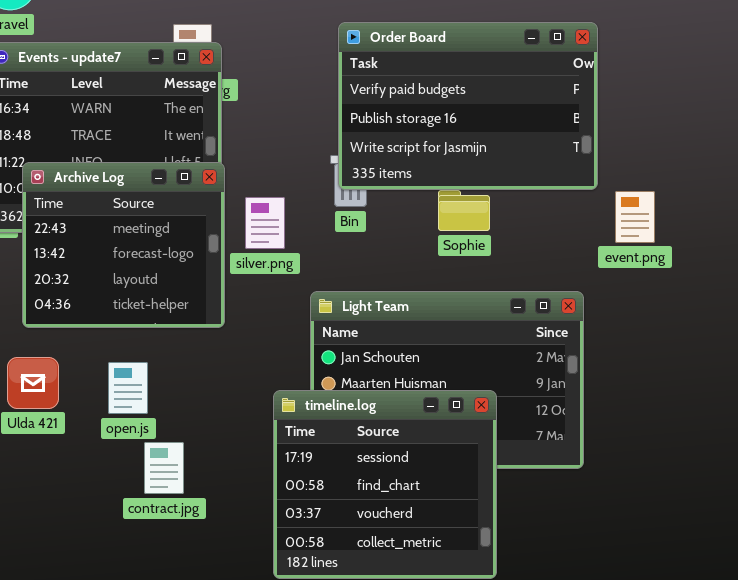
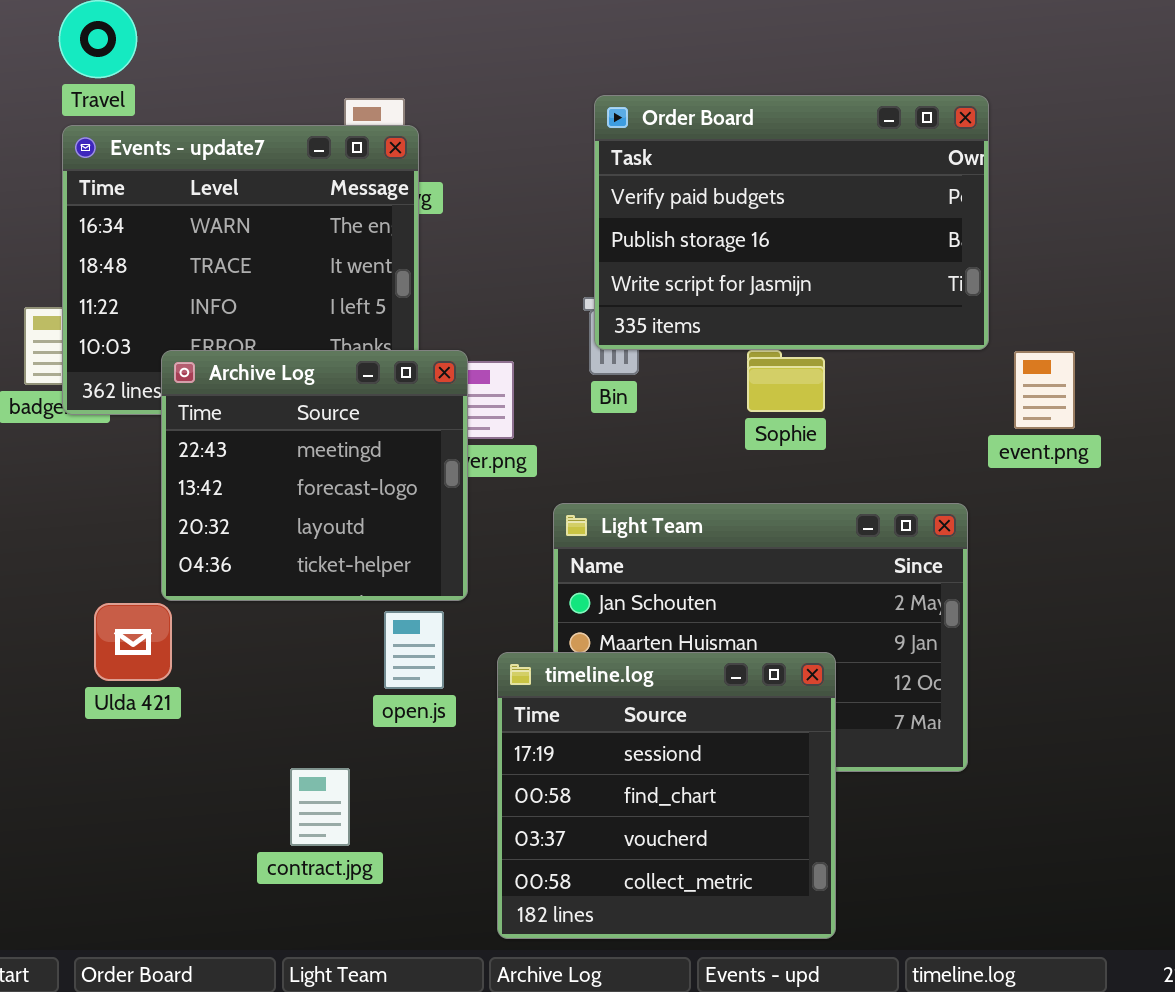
Archive Log: [22,162,225,328] -> [161,350,468,601], moved
open.js: [108,362,148,414] -> [384,611,444,689], moved
contract.jpg: [144,442,184,494] -> [290,768,350,846], moved

